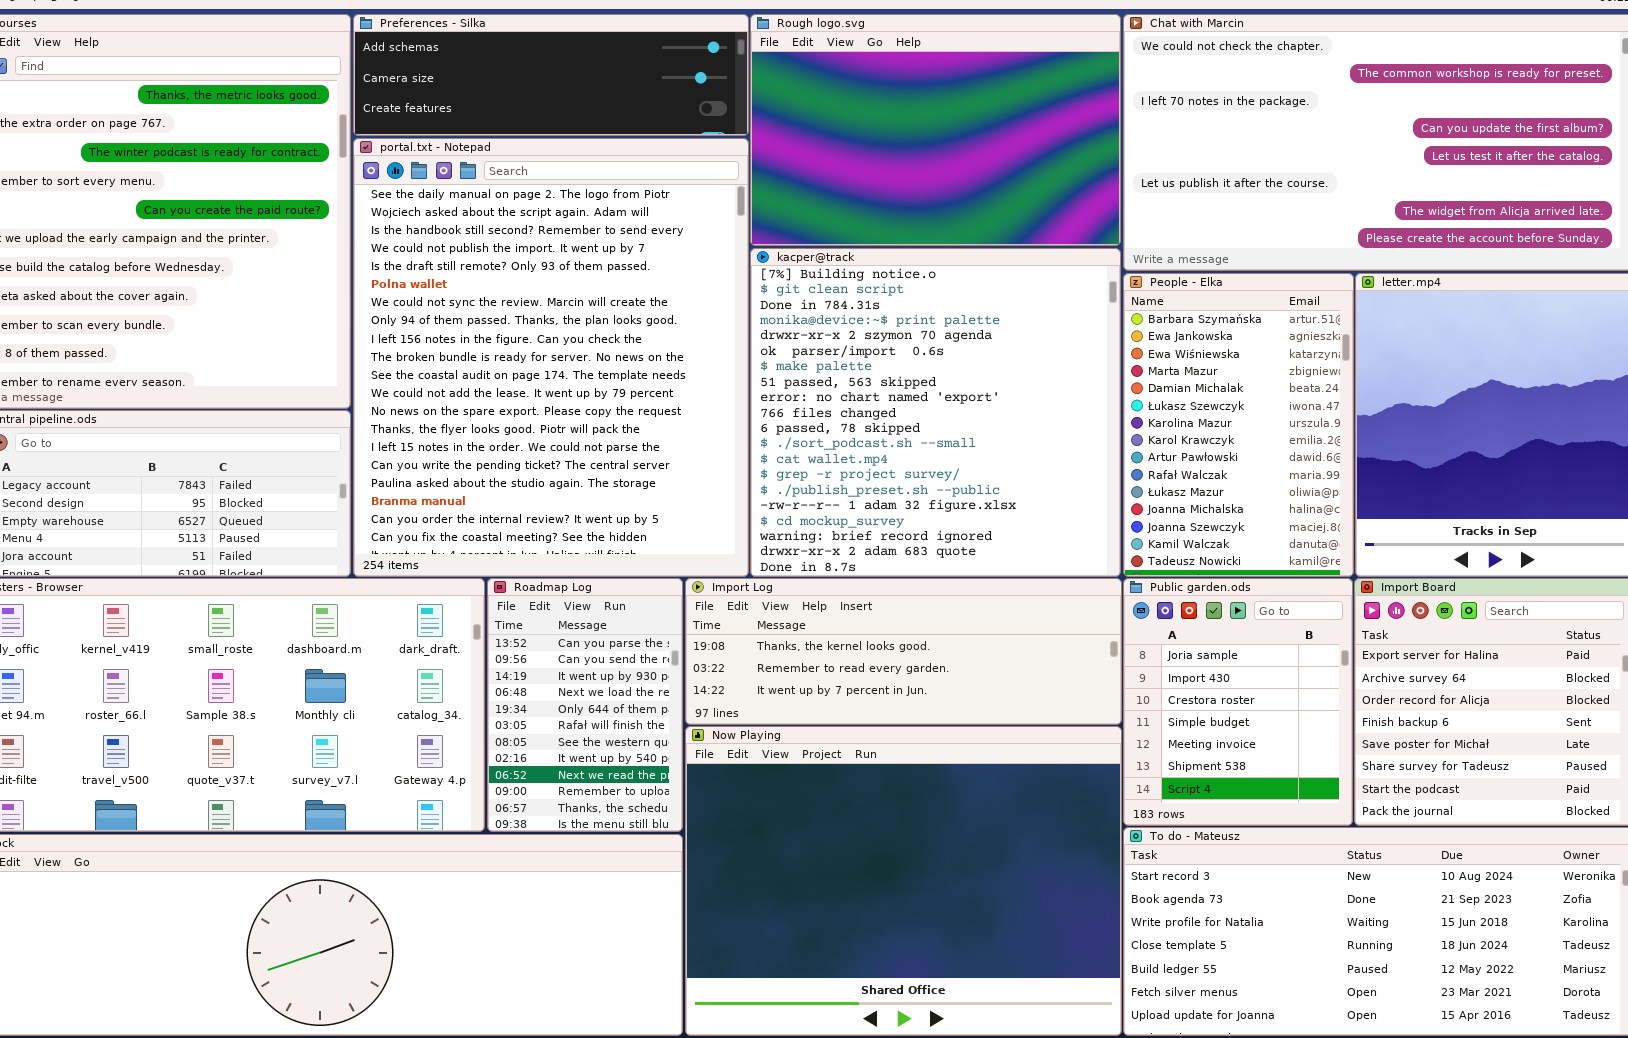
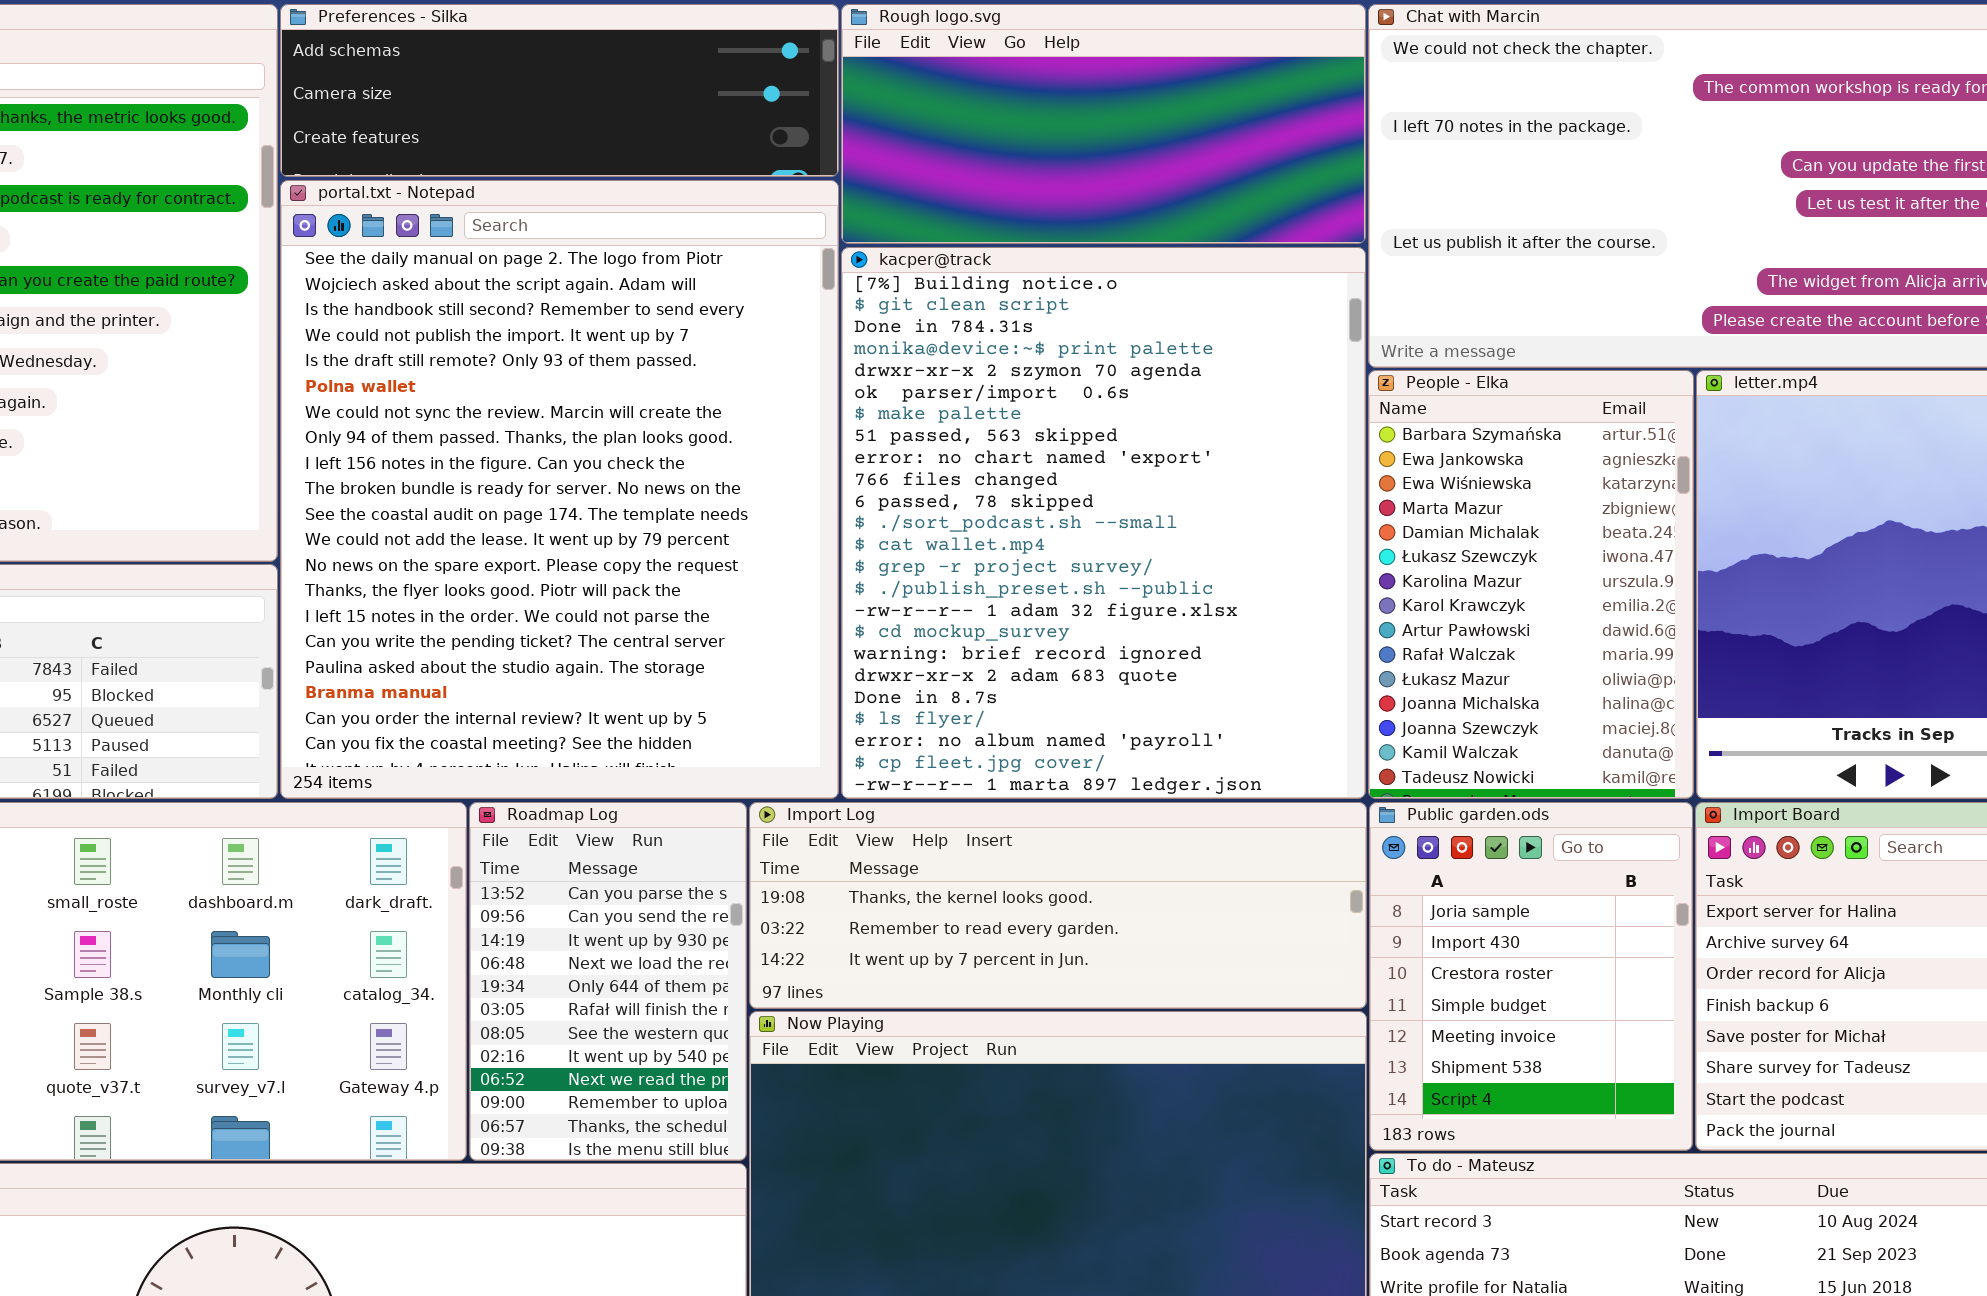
Rough logo.svg: [750,14,1121,246] -> [841,4,1366,244], resized
kacper@track: [750,248,1121,577] -> [841,247,1366,799], resized

